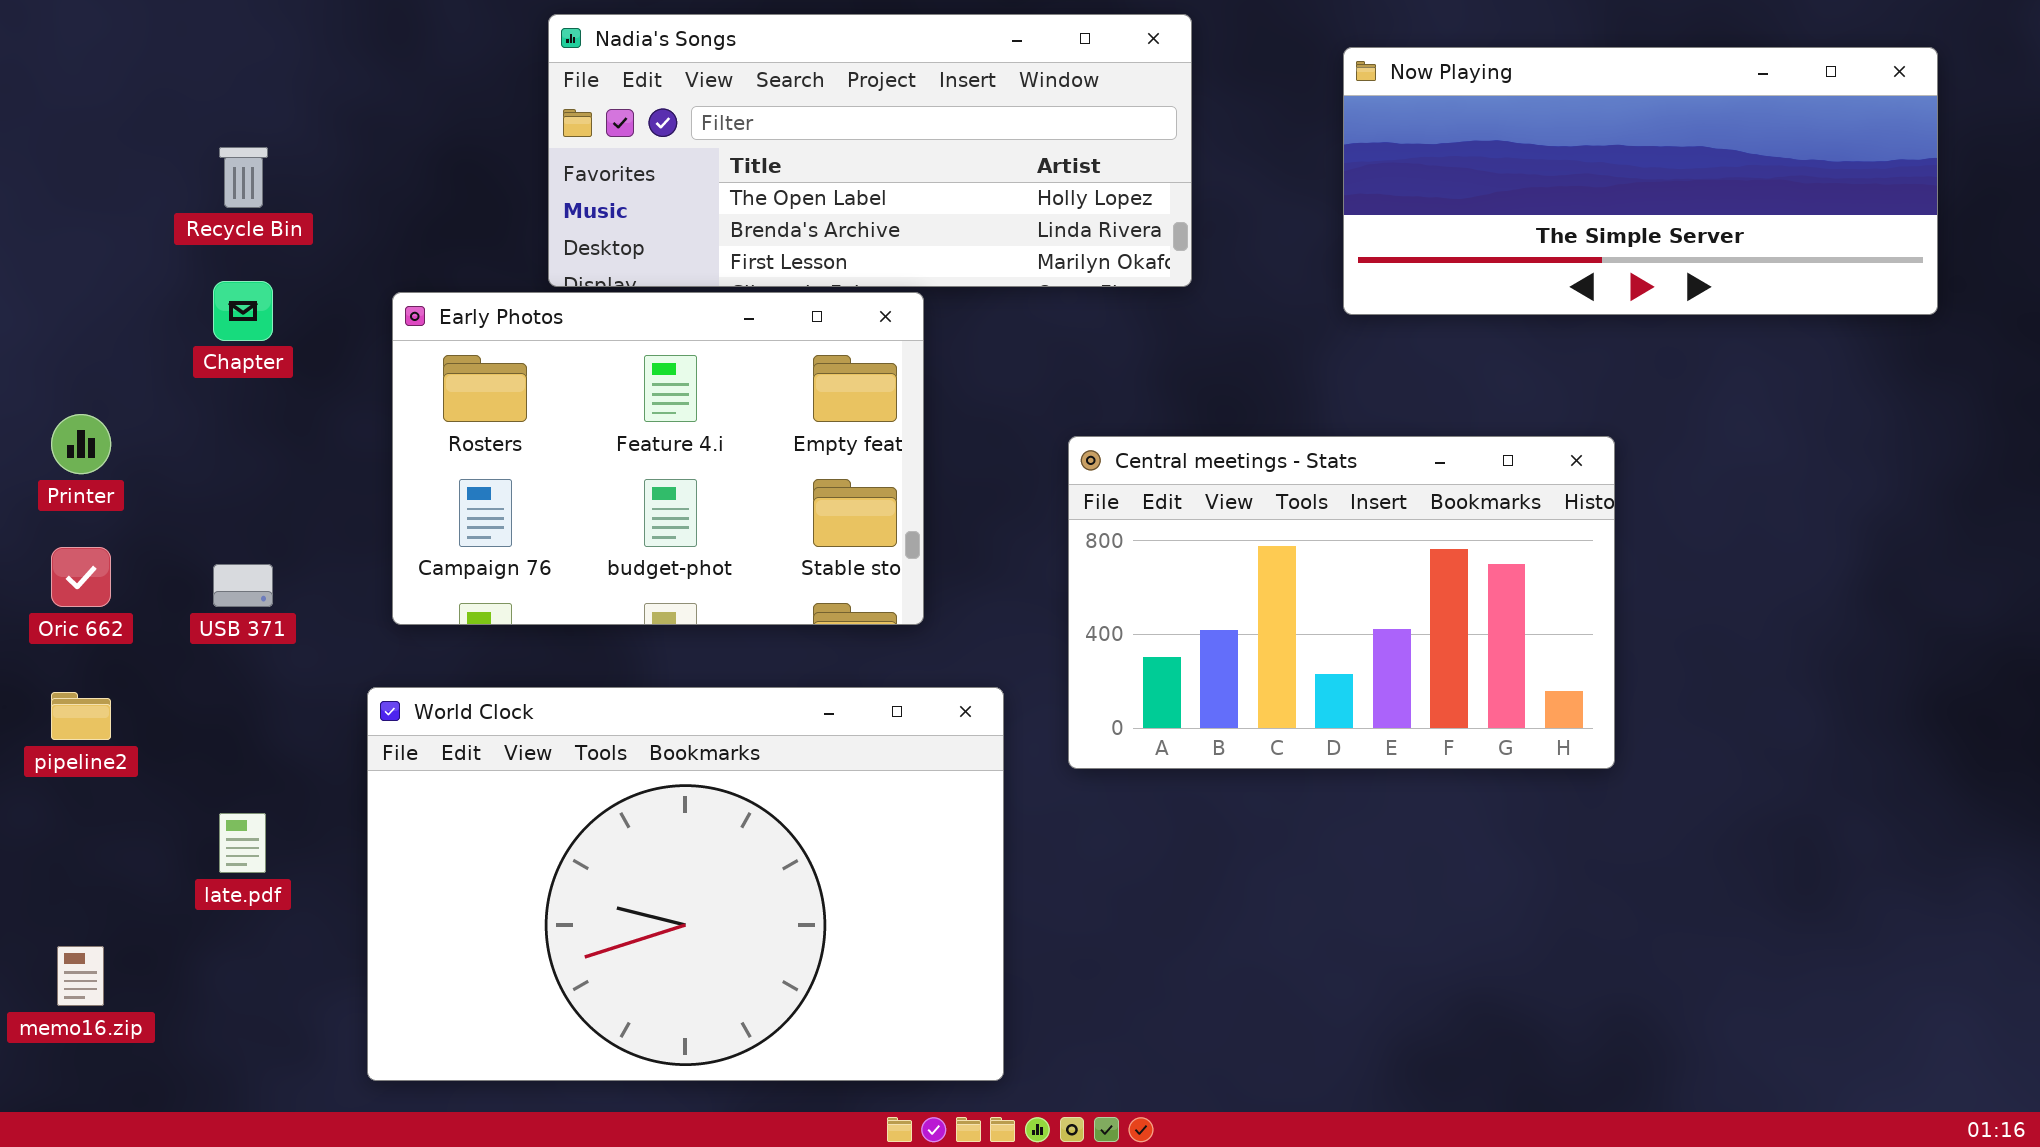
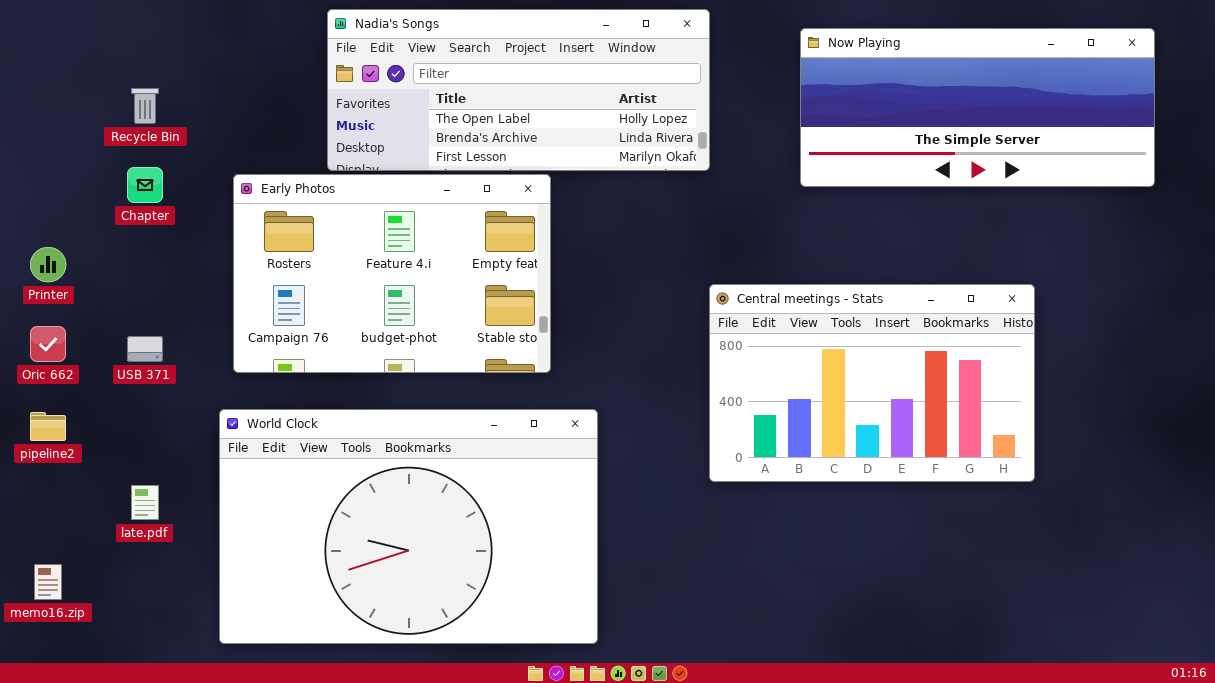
Central meetings - Stats: [1068,436,1615,769] -> [709,284,1035,482], moved

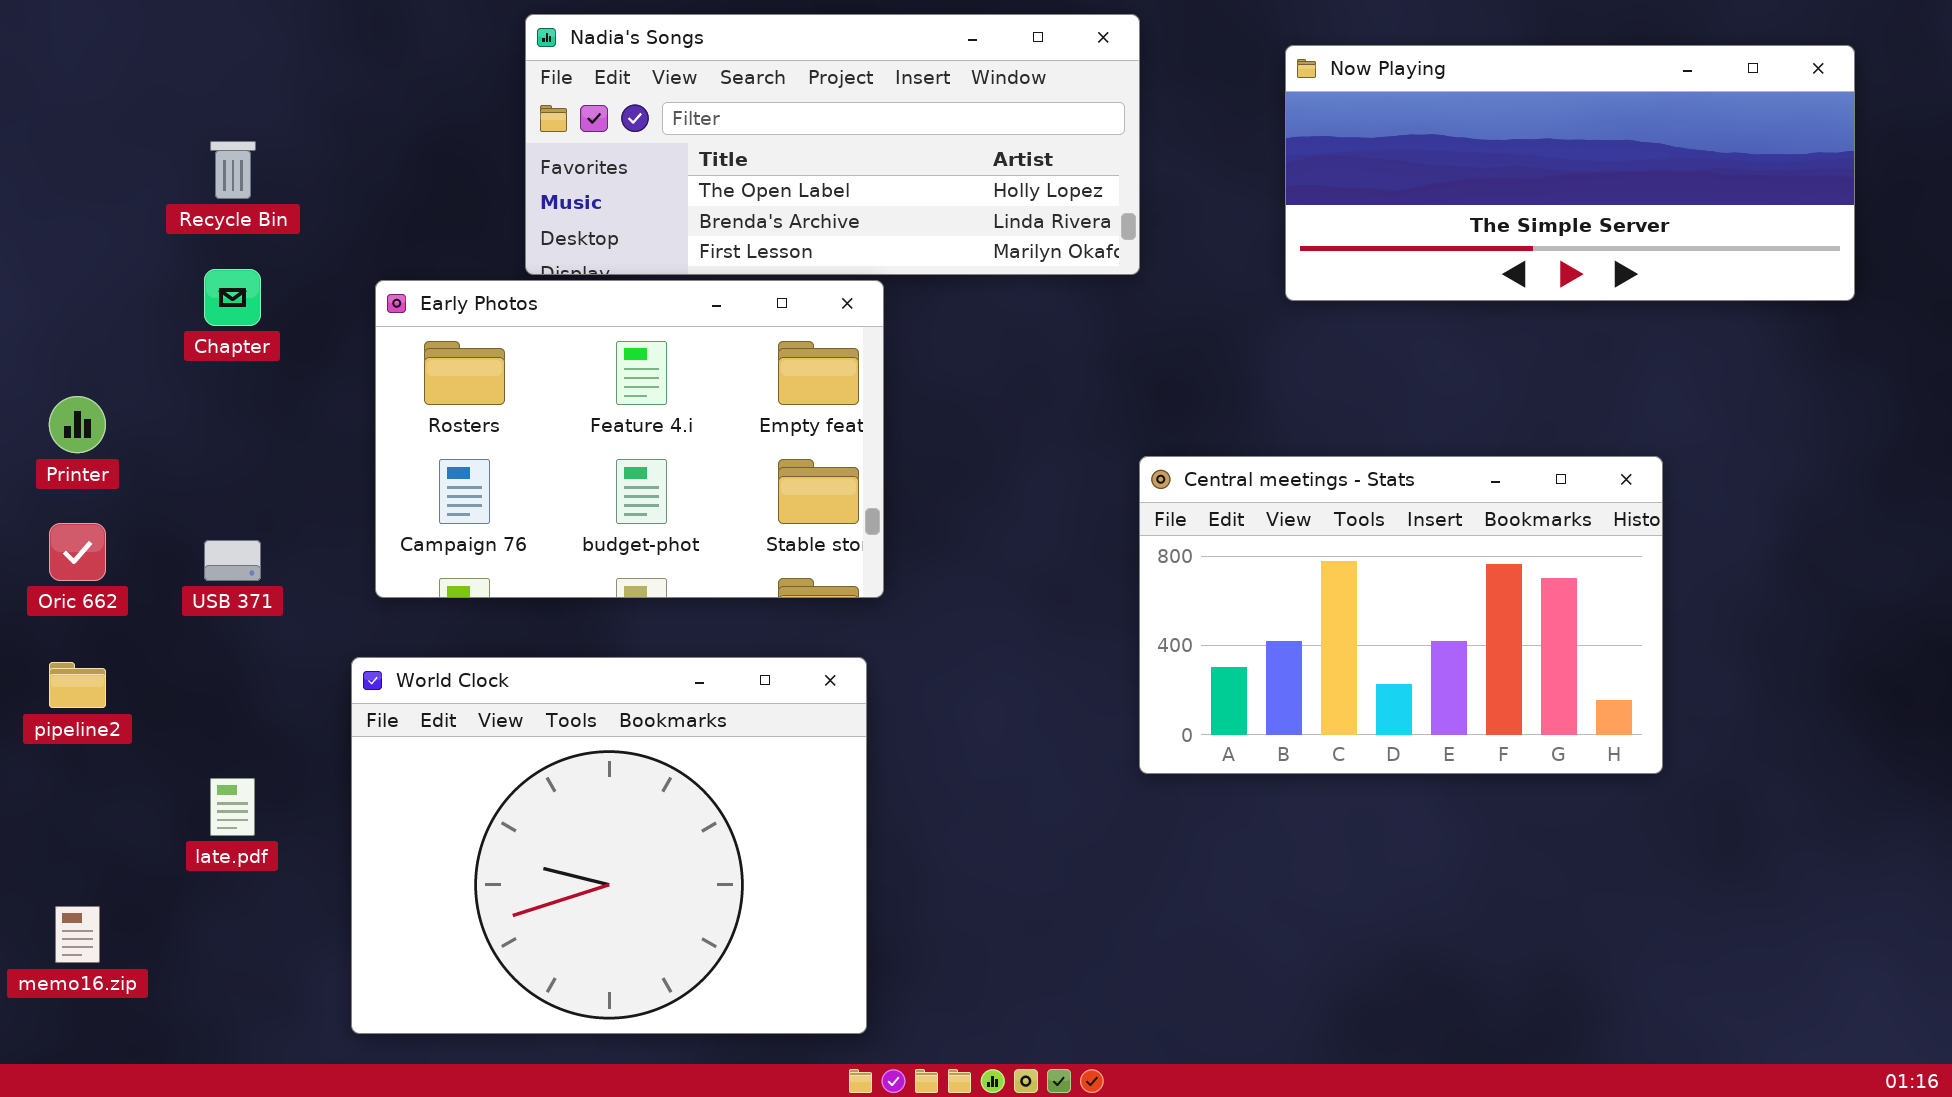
World Clock: [219,409,598,644] -> [351,657,867,1034], resized

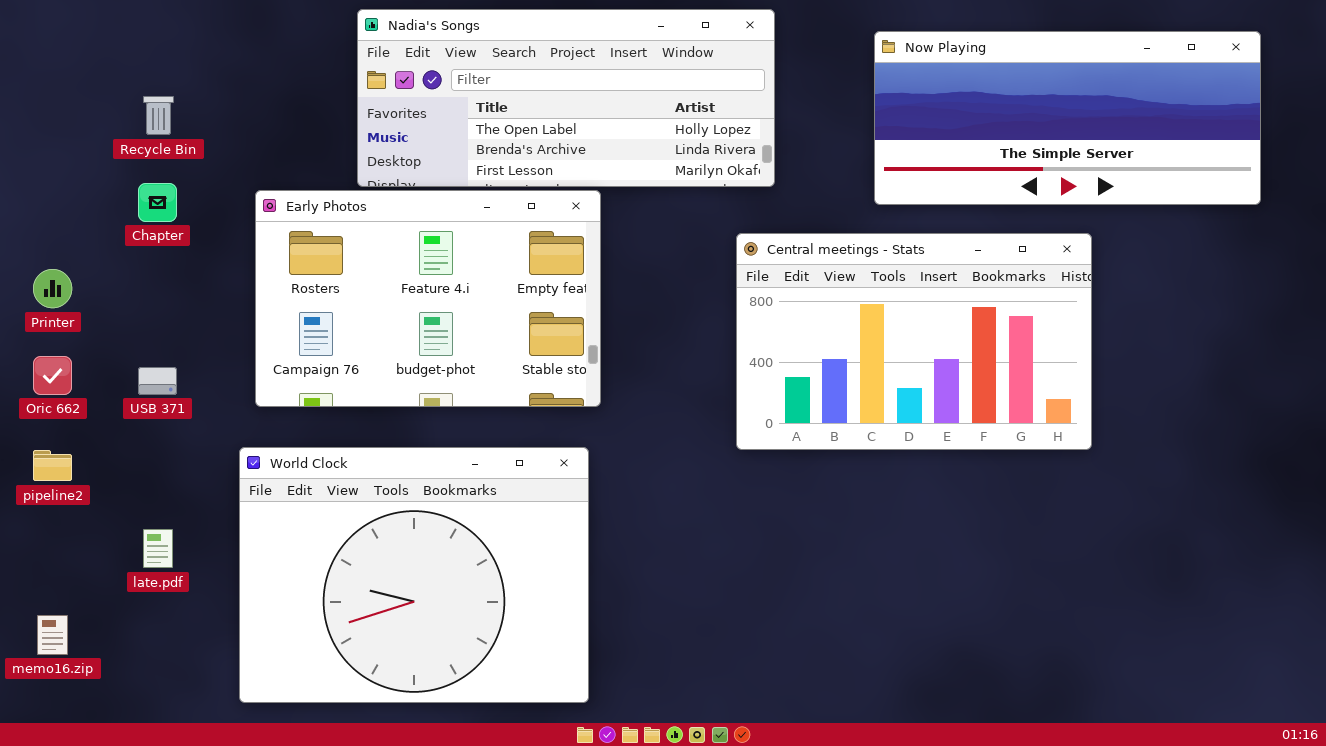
Central meetings - Stats: [1139,456,1663,774] -> [736,233,1092,450], moved

